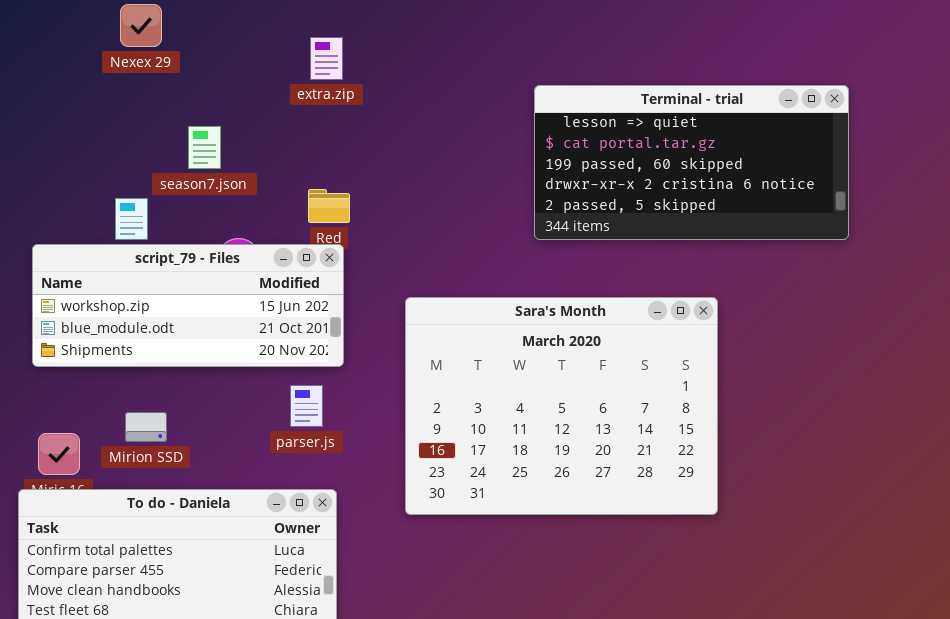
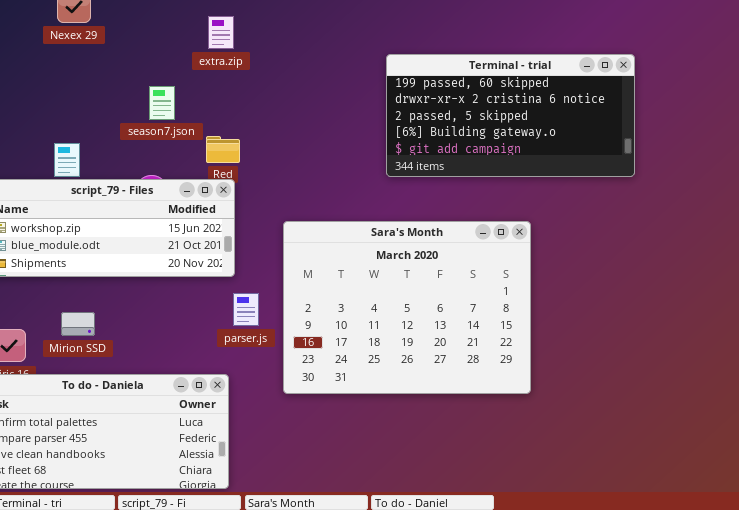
Terminal - trial: [534,85,849,240] -> [386,54,635,177], scrolled down 2 rows
season7.json: [188,126,221,169] -> [149,86,175,120], moved
parser.js: [290,385,323,427] -> [233,293,259,326], moved

